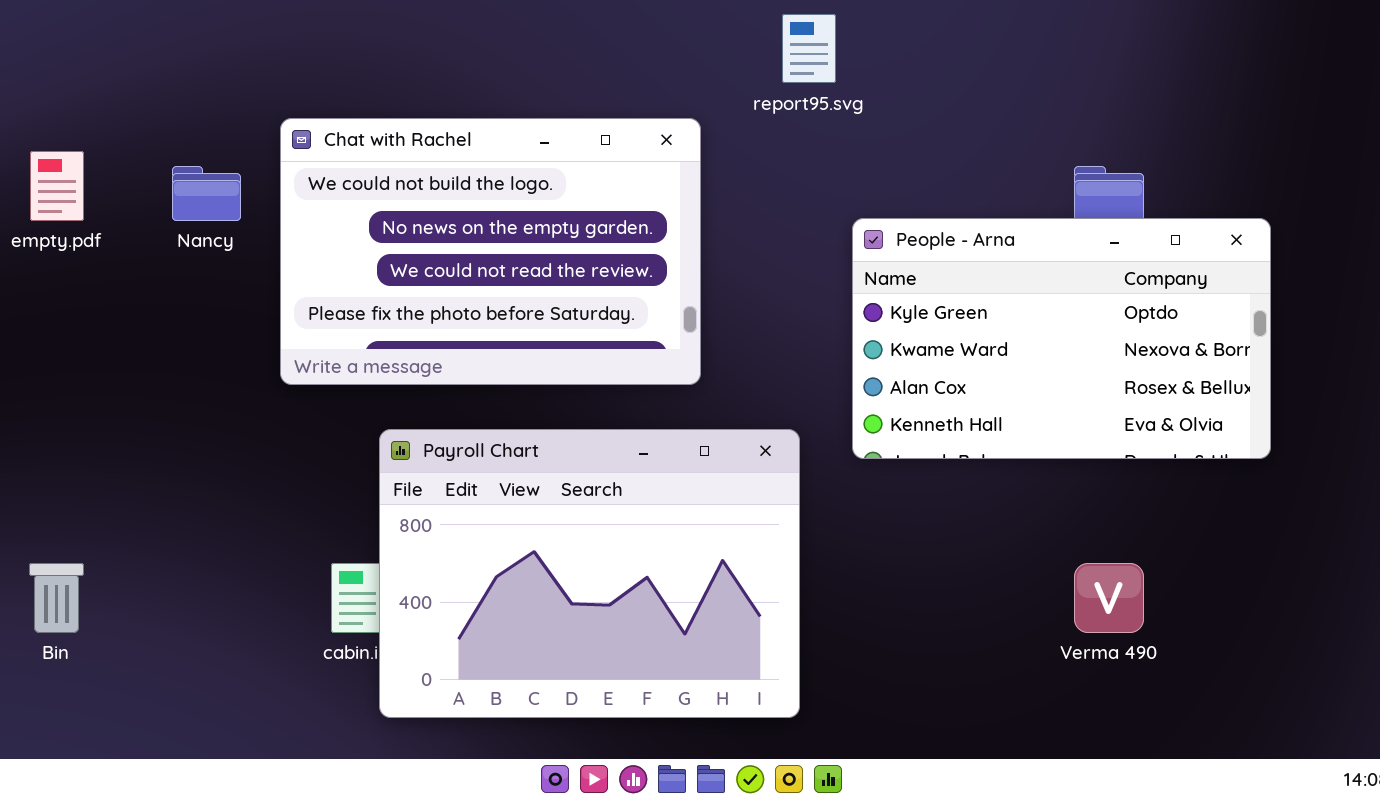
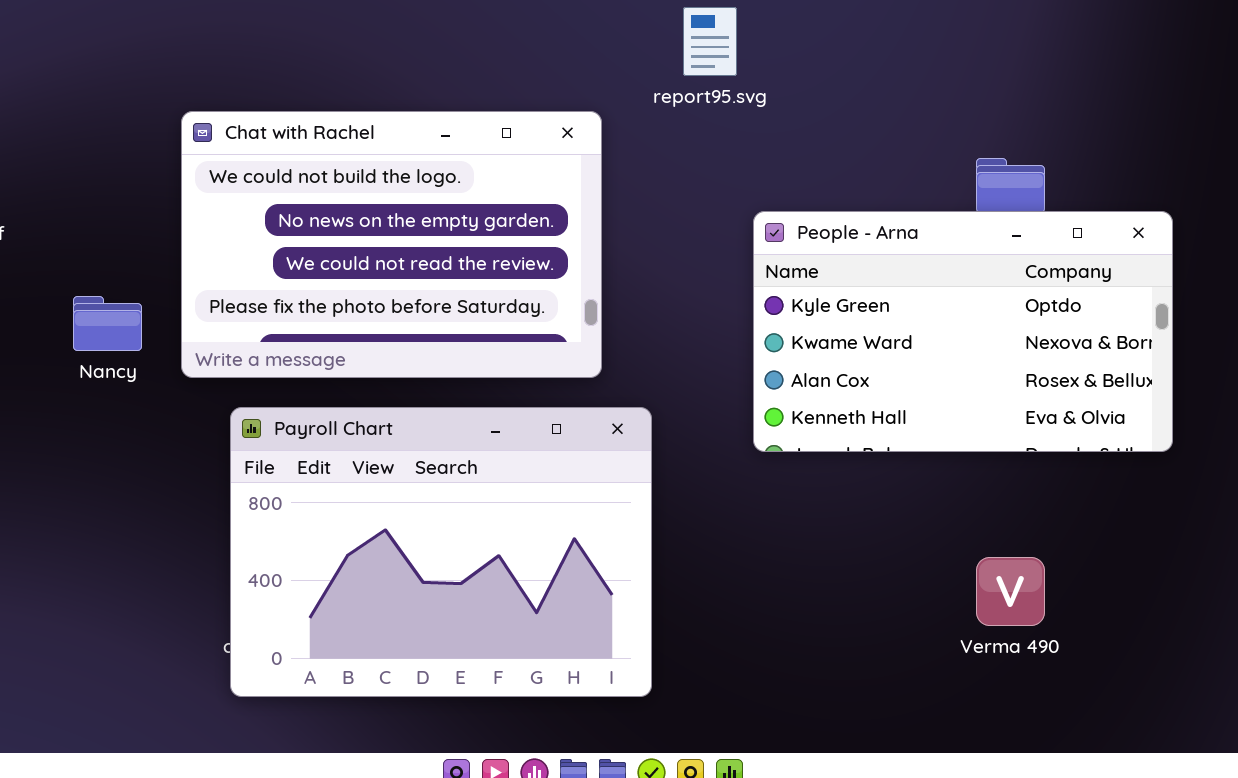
Nancy: [172,166,241,221] -> [73,296,142,351], moved
Payroll Chart: [379,429,800,718] -> [230,407,652,697], moved

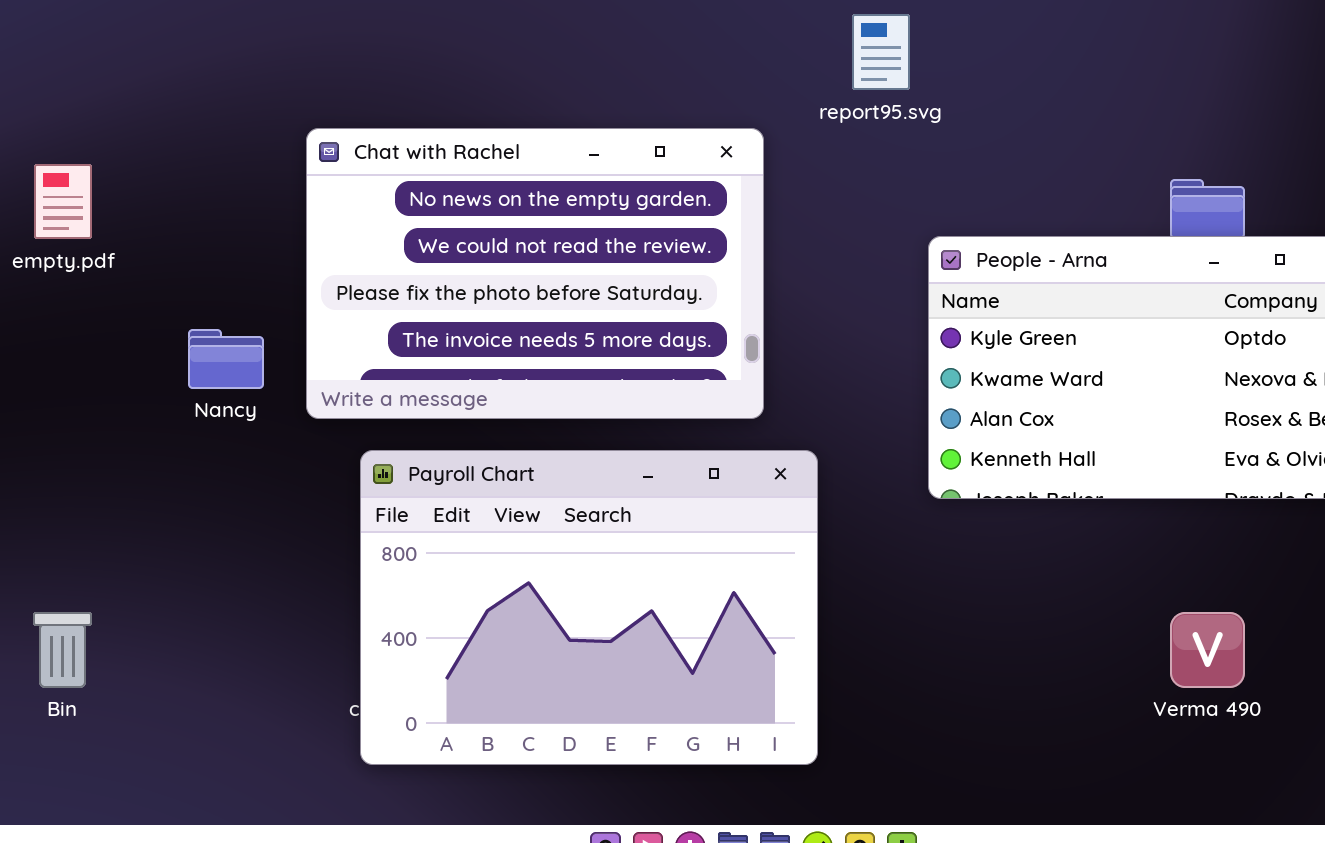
Chat with Rachel: [181,111,602,378] -> [306,128,764,419], scrolled down 1 row

